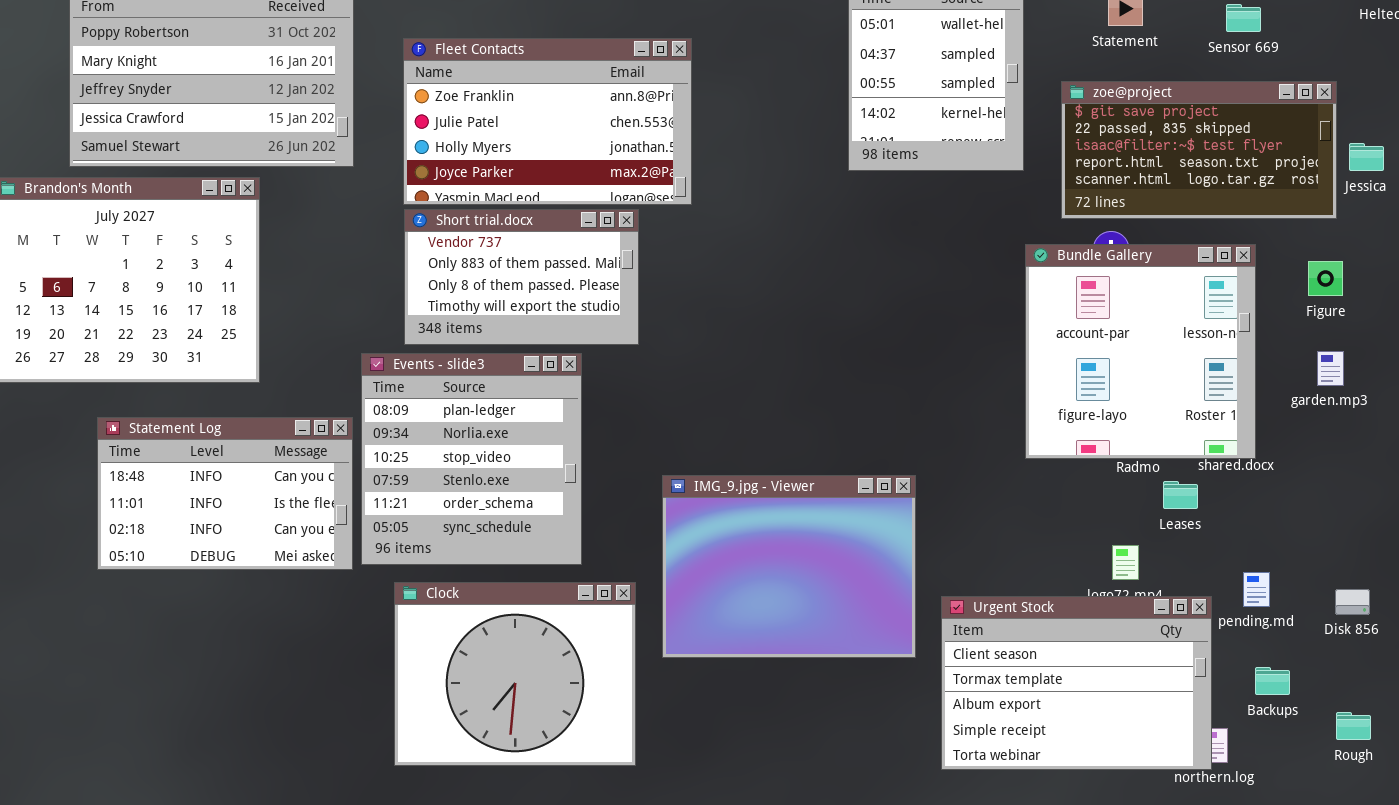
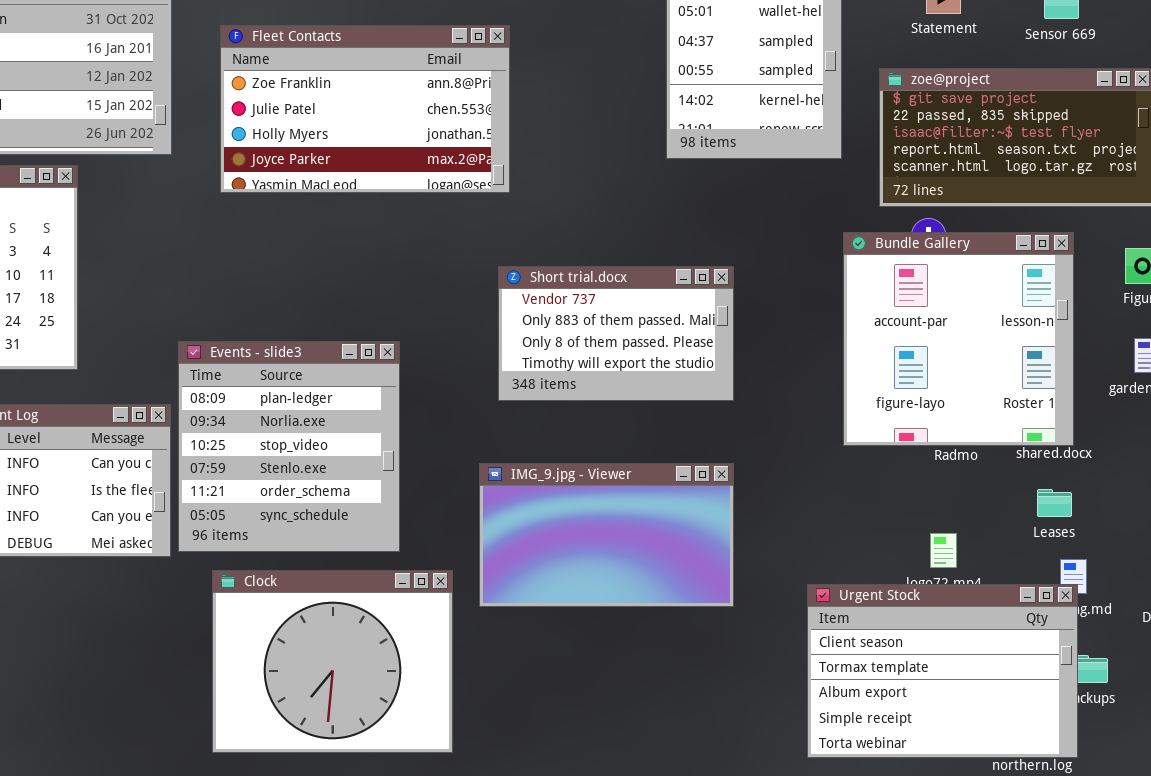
Short trial.docx: [404,209,639,345] -> [498,266,734,401], moved
IMG_9.jpg - Viewer: [662,475,916,658] -> [479,463,734,607], resized
Leases: [1163,481,1198,509] -> [1037,489,1072,517], moved
Urgent Stock: [941,596,1212,770] -> [807,584,1078,758], moved

